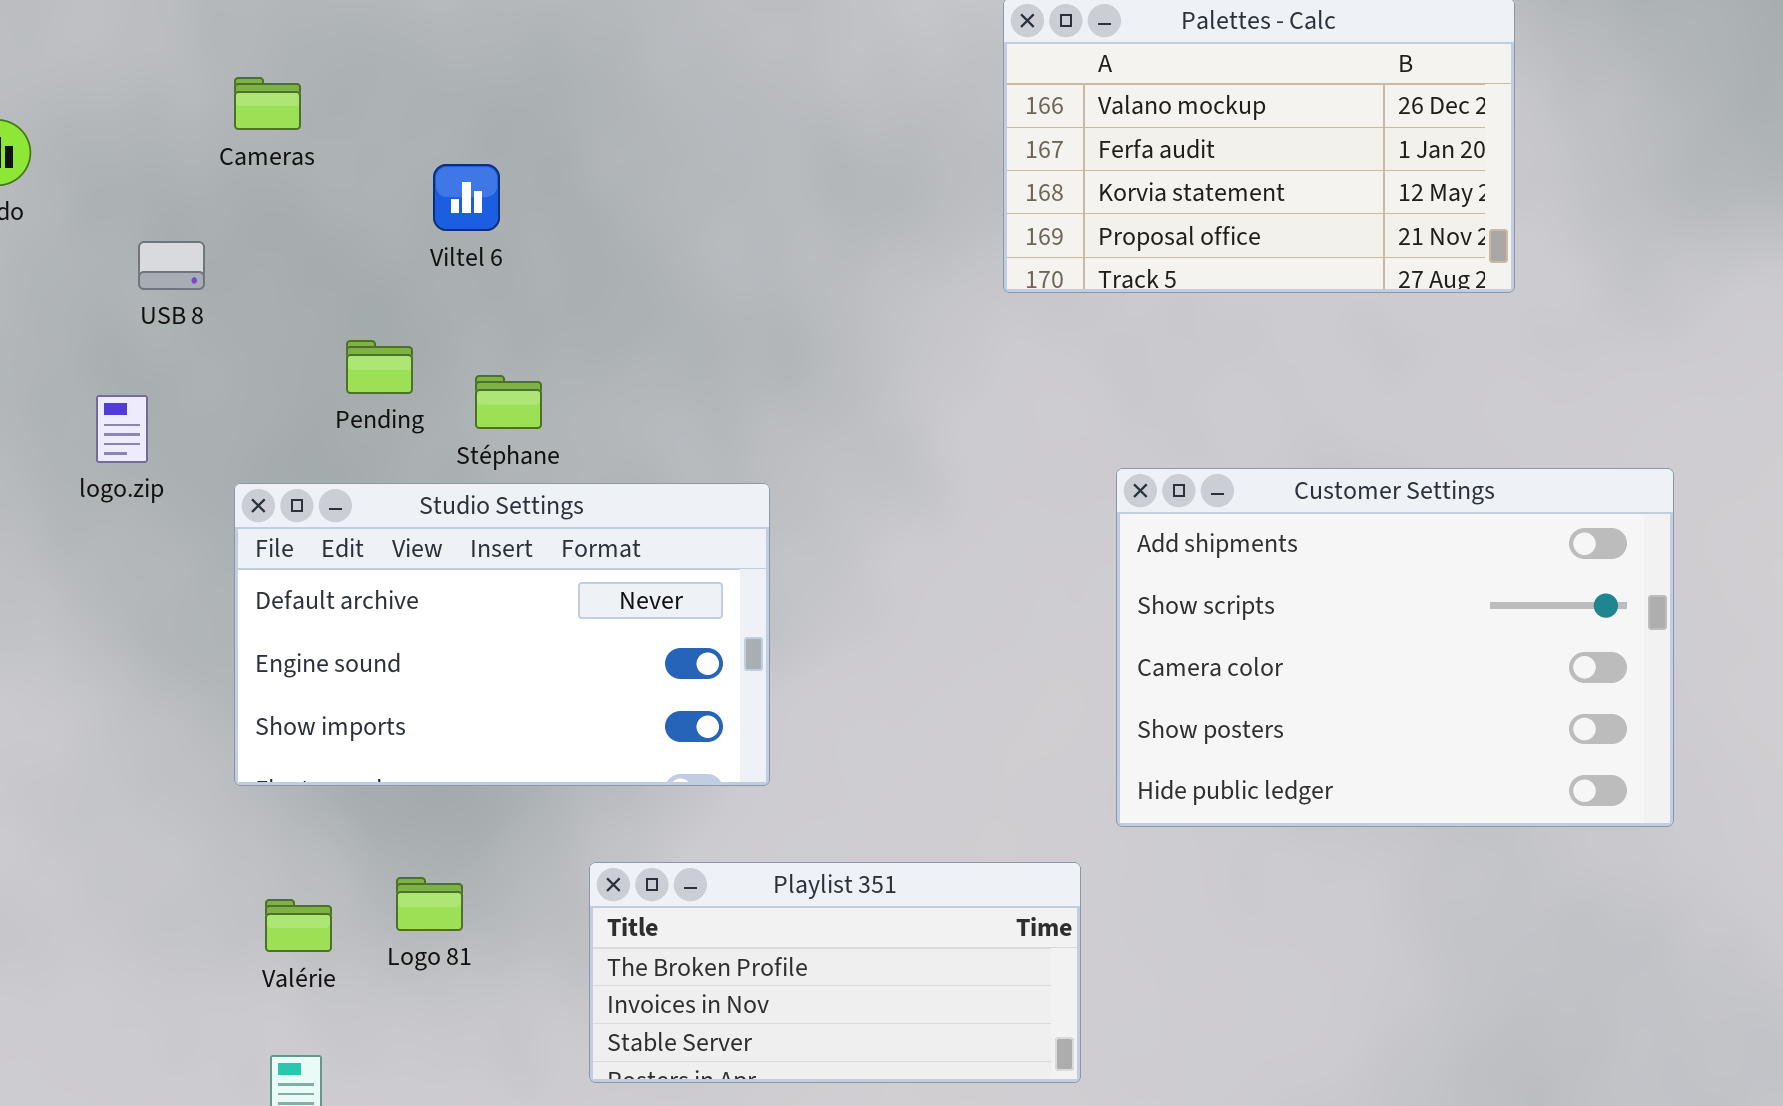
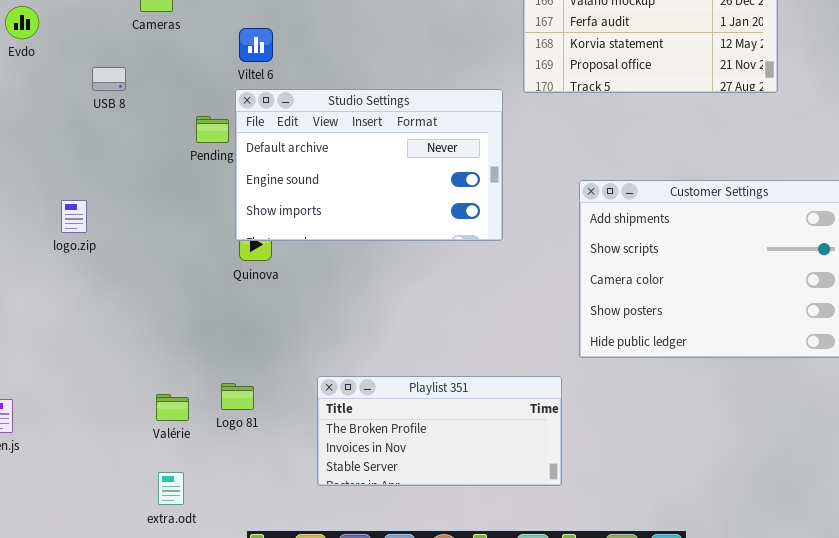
logo.zip: [96,395,148,463] -> [61,200,87,233], moved
Studio Settings: [234,483,770,786] -> [235,89,503,241], moved

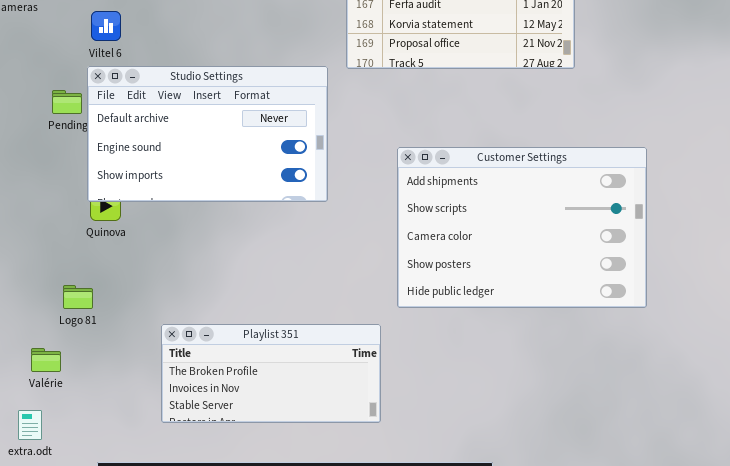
Logo 81: [221,383,254,410] -> [63,285,93,309], moved
Valérie: [156,394,189,421] -> [31,348,61,372], moved

